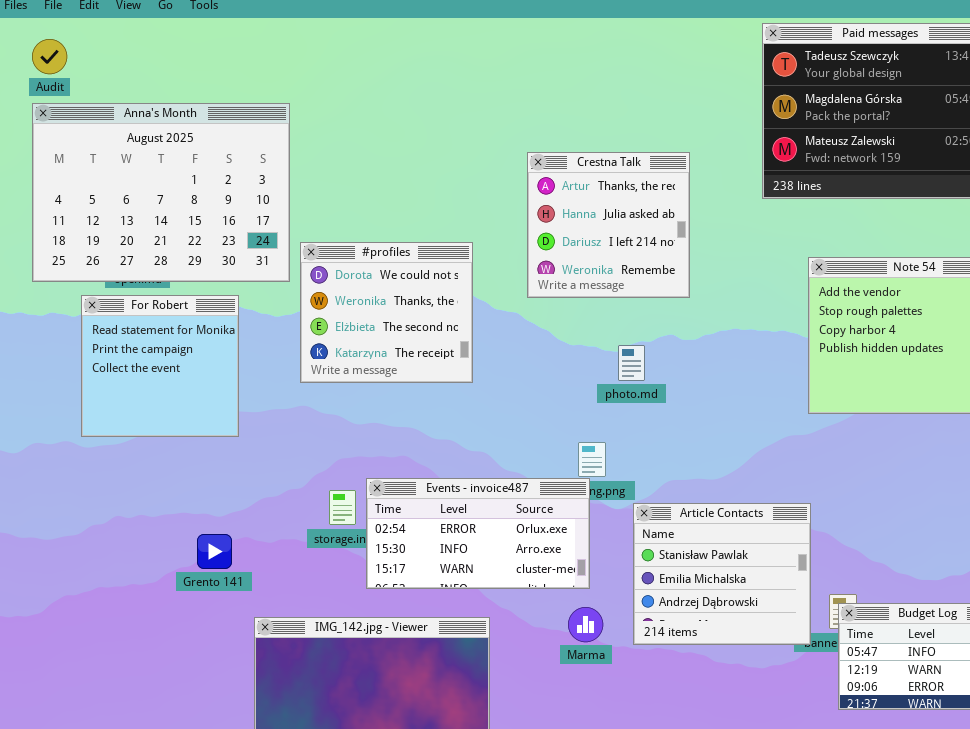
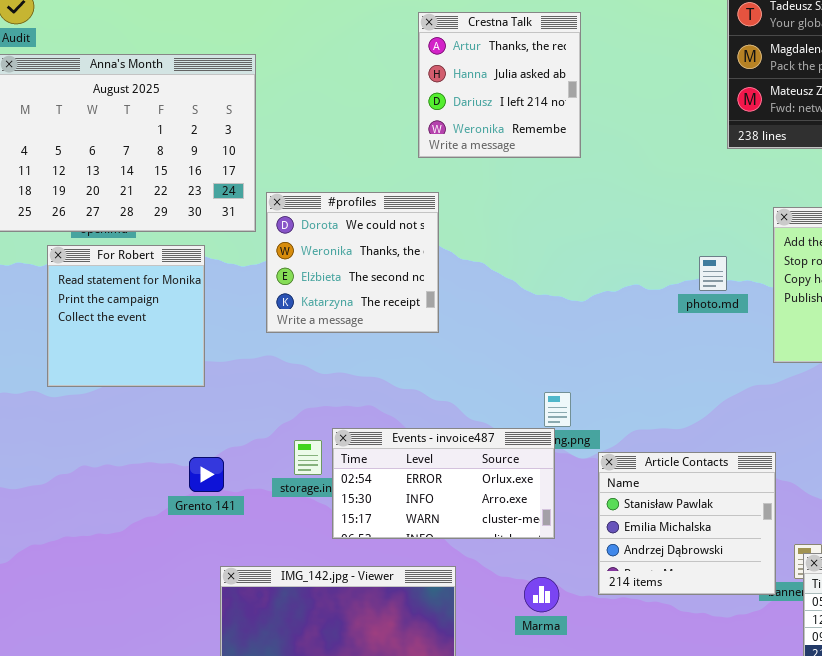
Crestna Talk: [527,152,690,298] -> [418,12,581,158], moved
photo.md: [618,345,645,381] -> [699,256,727,291], moved
Grento 141: [197,534,232,569] -> [189,457,224,492], moved
Marma: [568,607,603,642] -> [524,577,559,612], moved

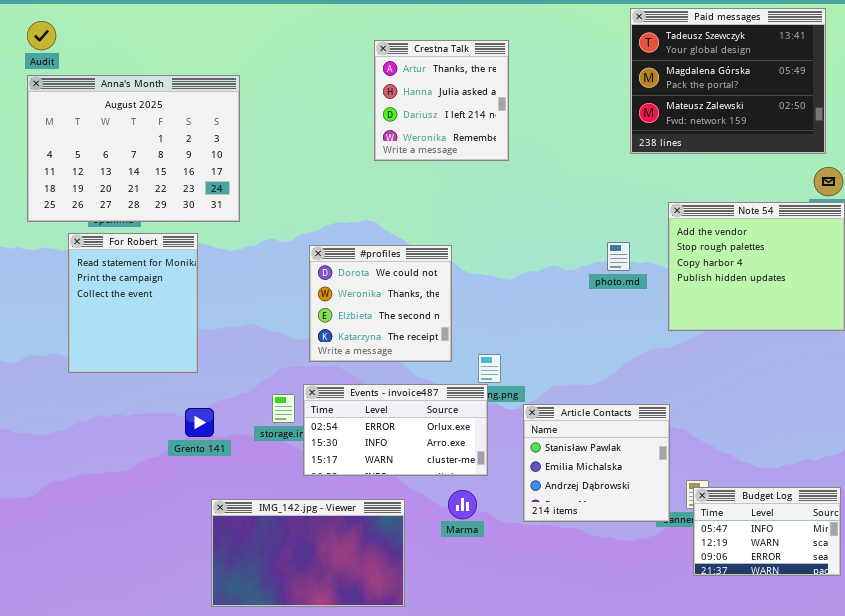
#profiles: [266,192,439,333] -> [309,245,452,362], moved
For Robert: [47,245,205,387] -> [68,233,198,373], resized
Marma: [524,577,559,612] -> [448,490,477,519], moved

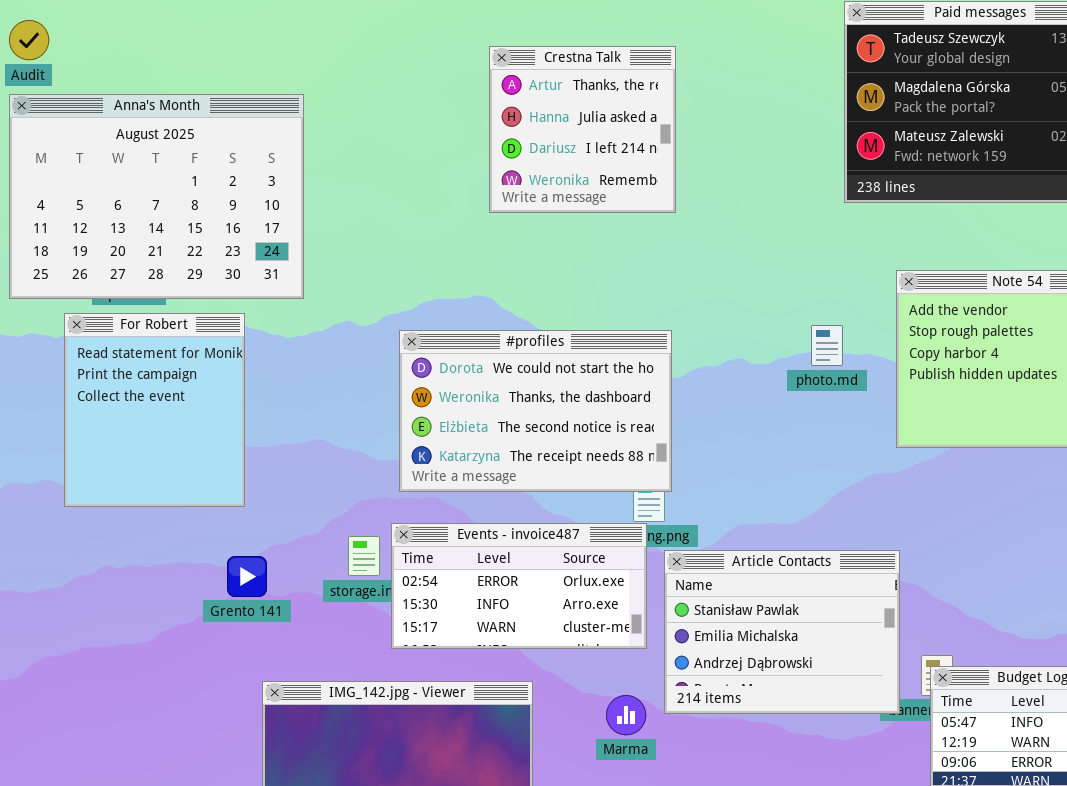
#profiles: [309,245,452,362] -> [399,330,672,492], resized
Article Contacts: [523,404,670,522] -> [664,550,900,714], resized
Marma: [448,490,477,519] -> [606,695,646,735], moved

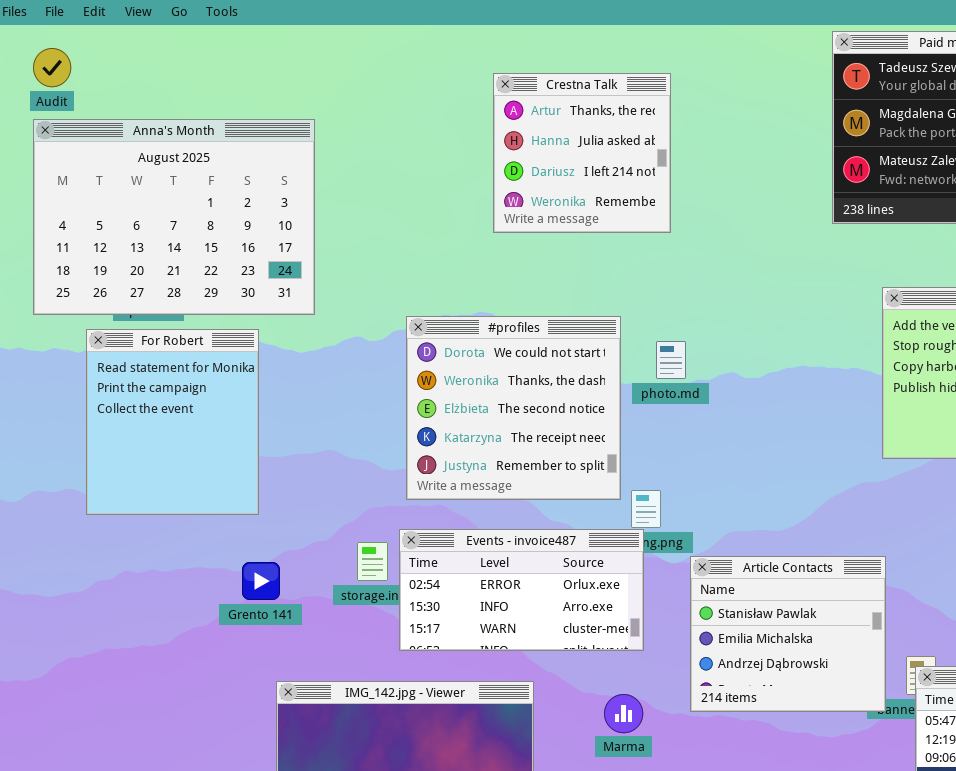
photo.md: [811,325,843,366] -> [656,341,686,379], moved
#profiles: [399,330,672,492] -> [406,316,621,500], resized
Article Contacts: [664,550,900,714] -> [690,556,886,712], resized

